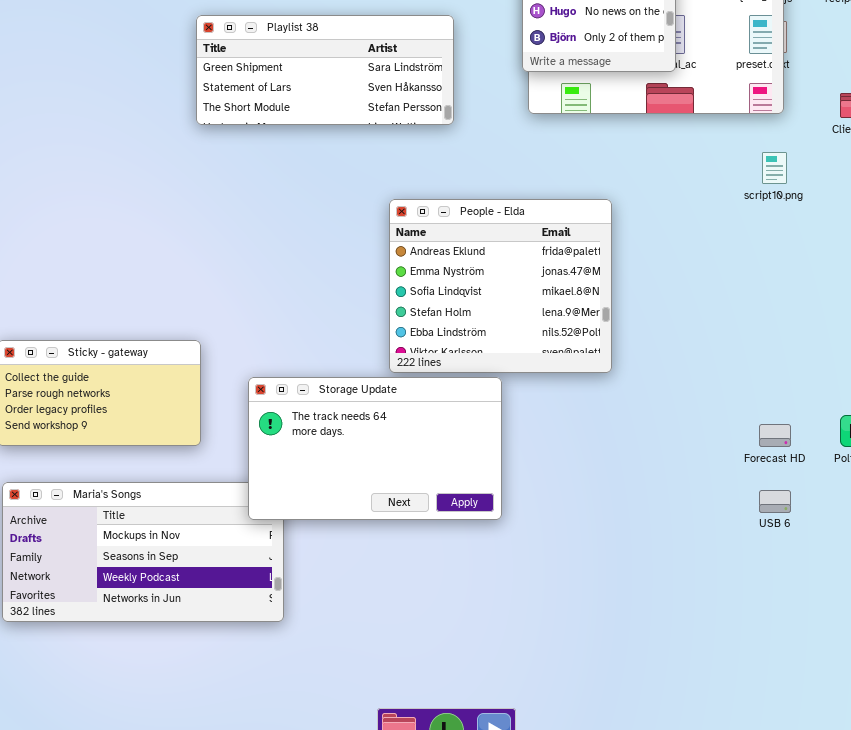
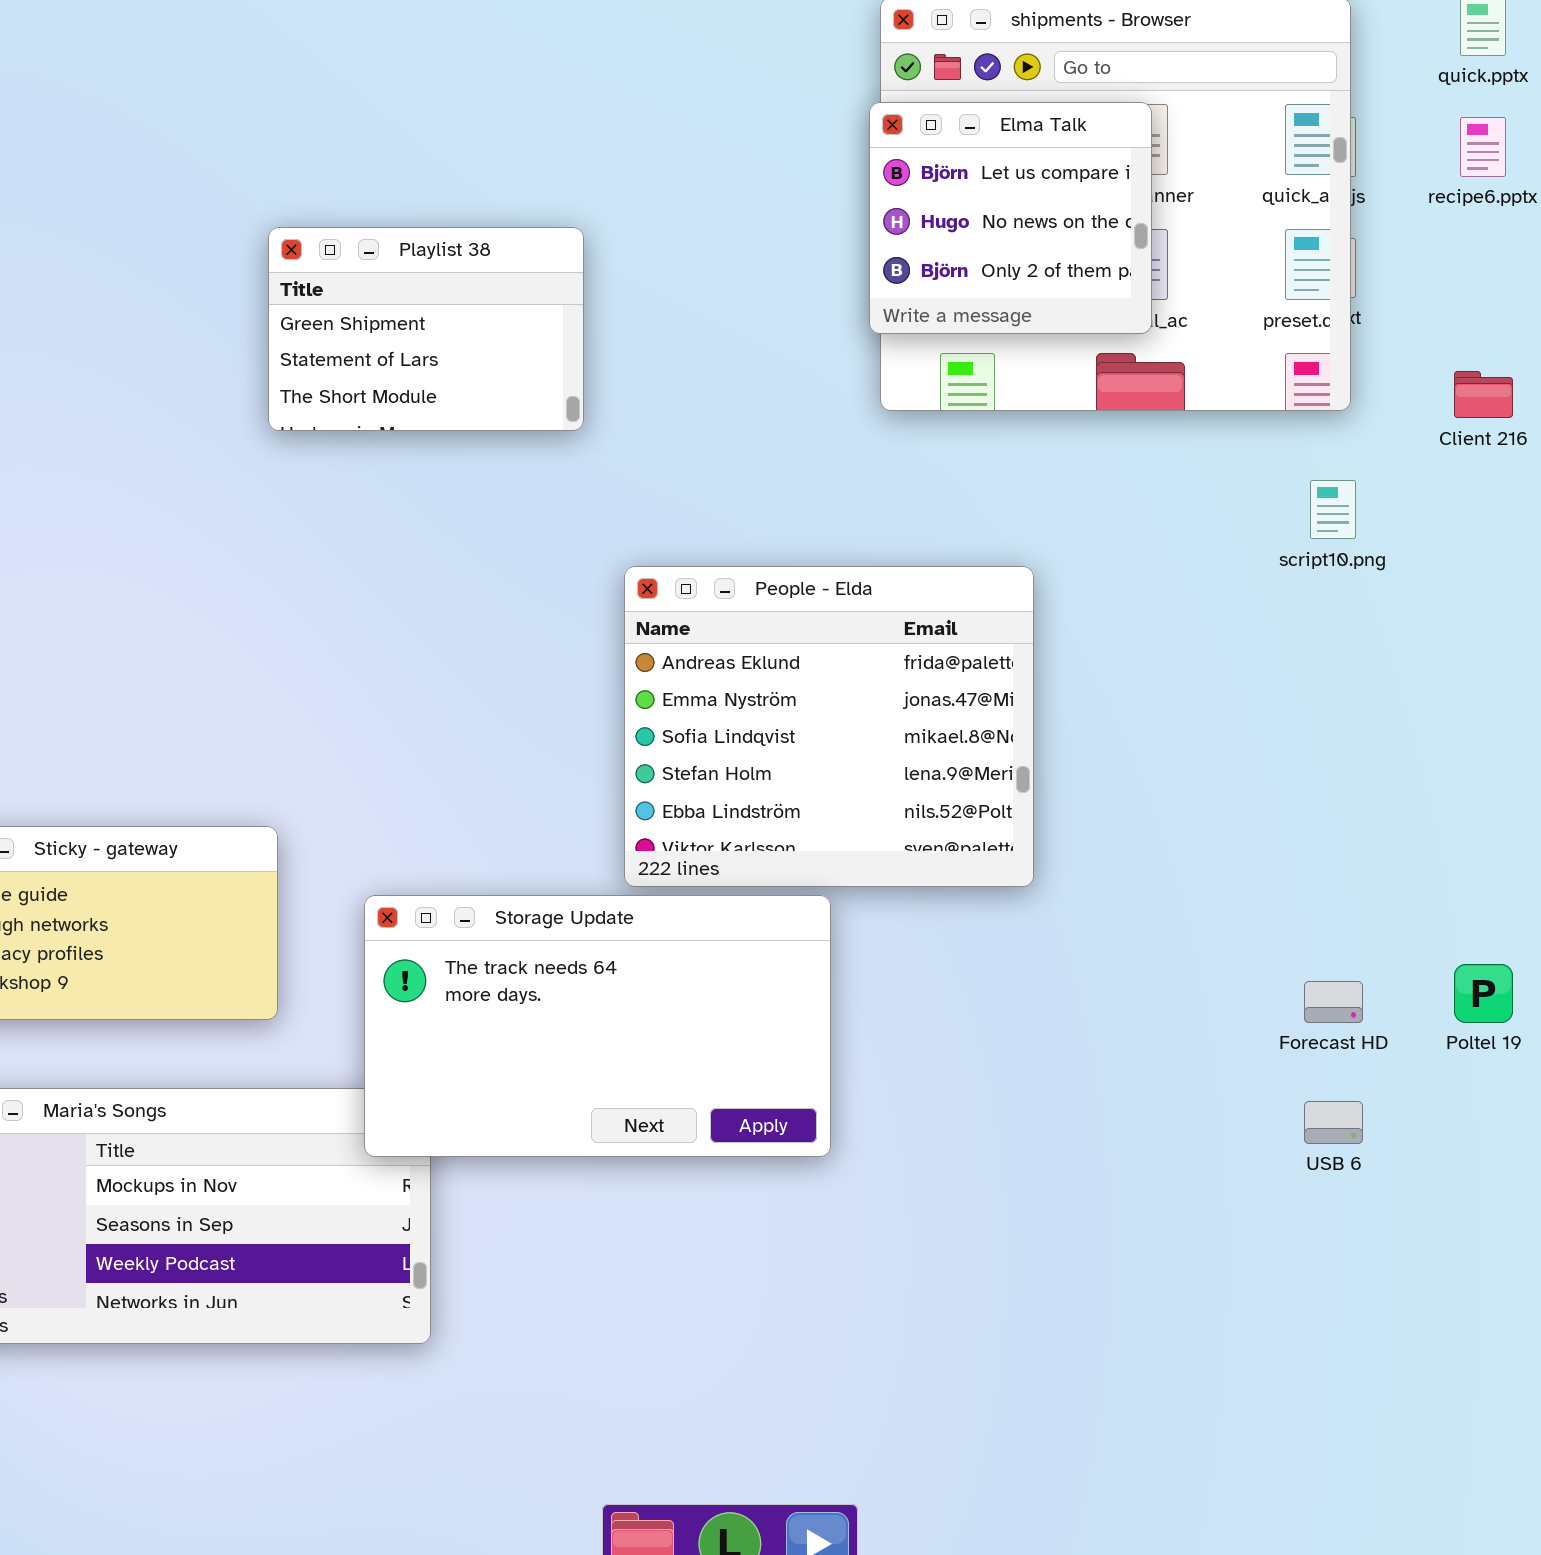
Playlist 38: [196,15,454,125] -> [268,227,584,431], resized

